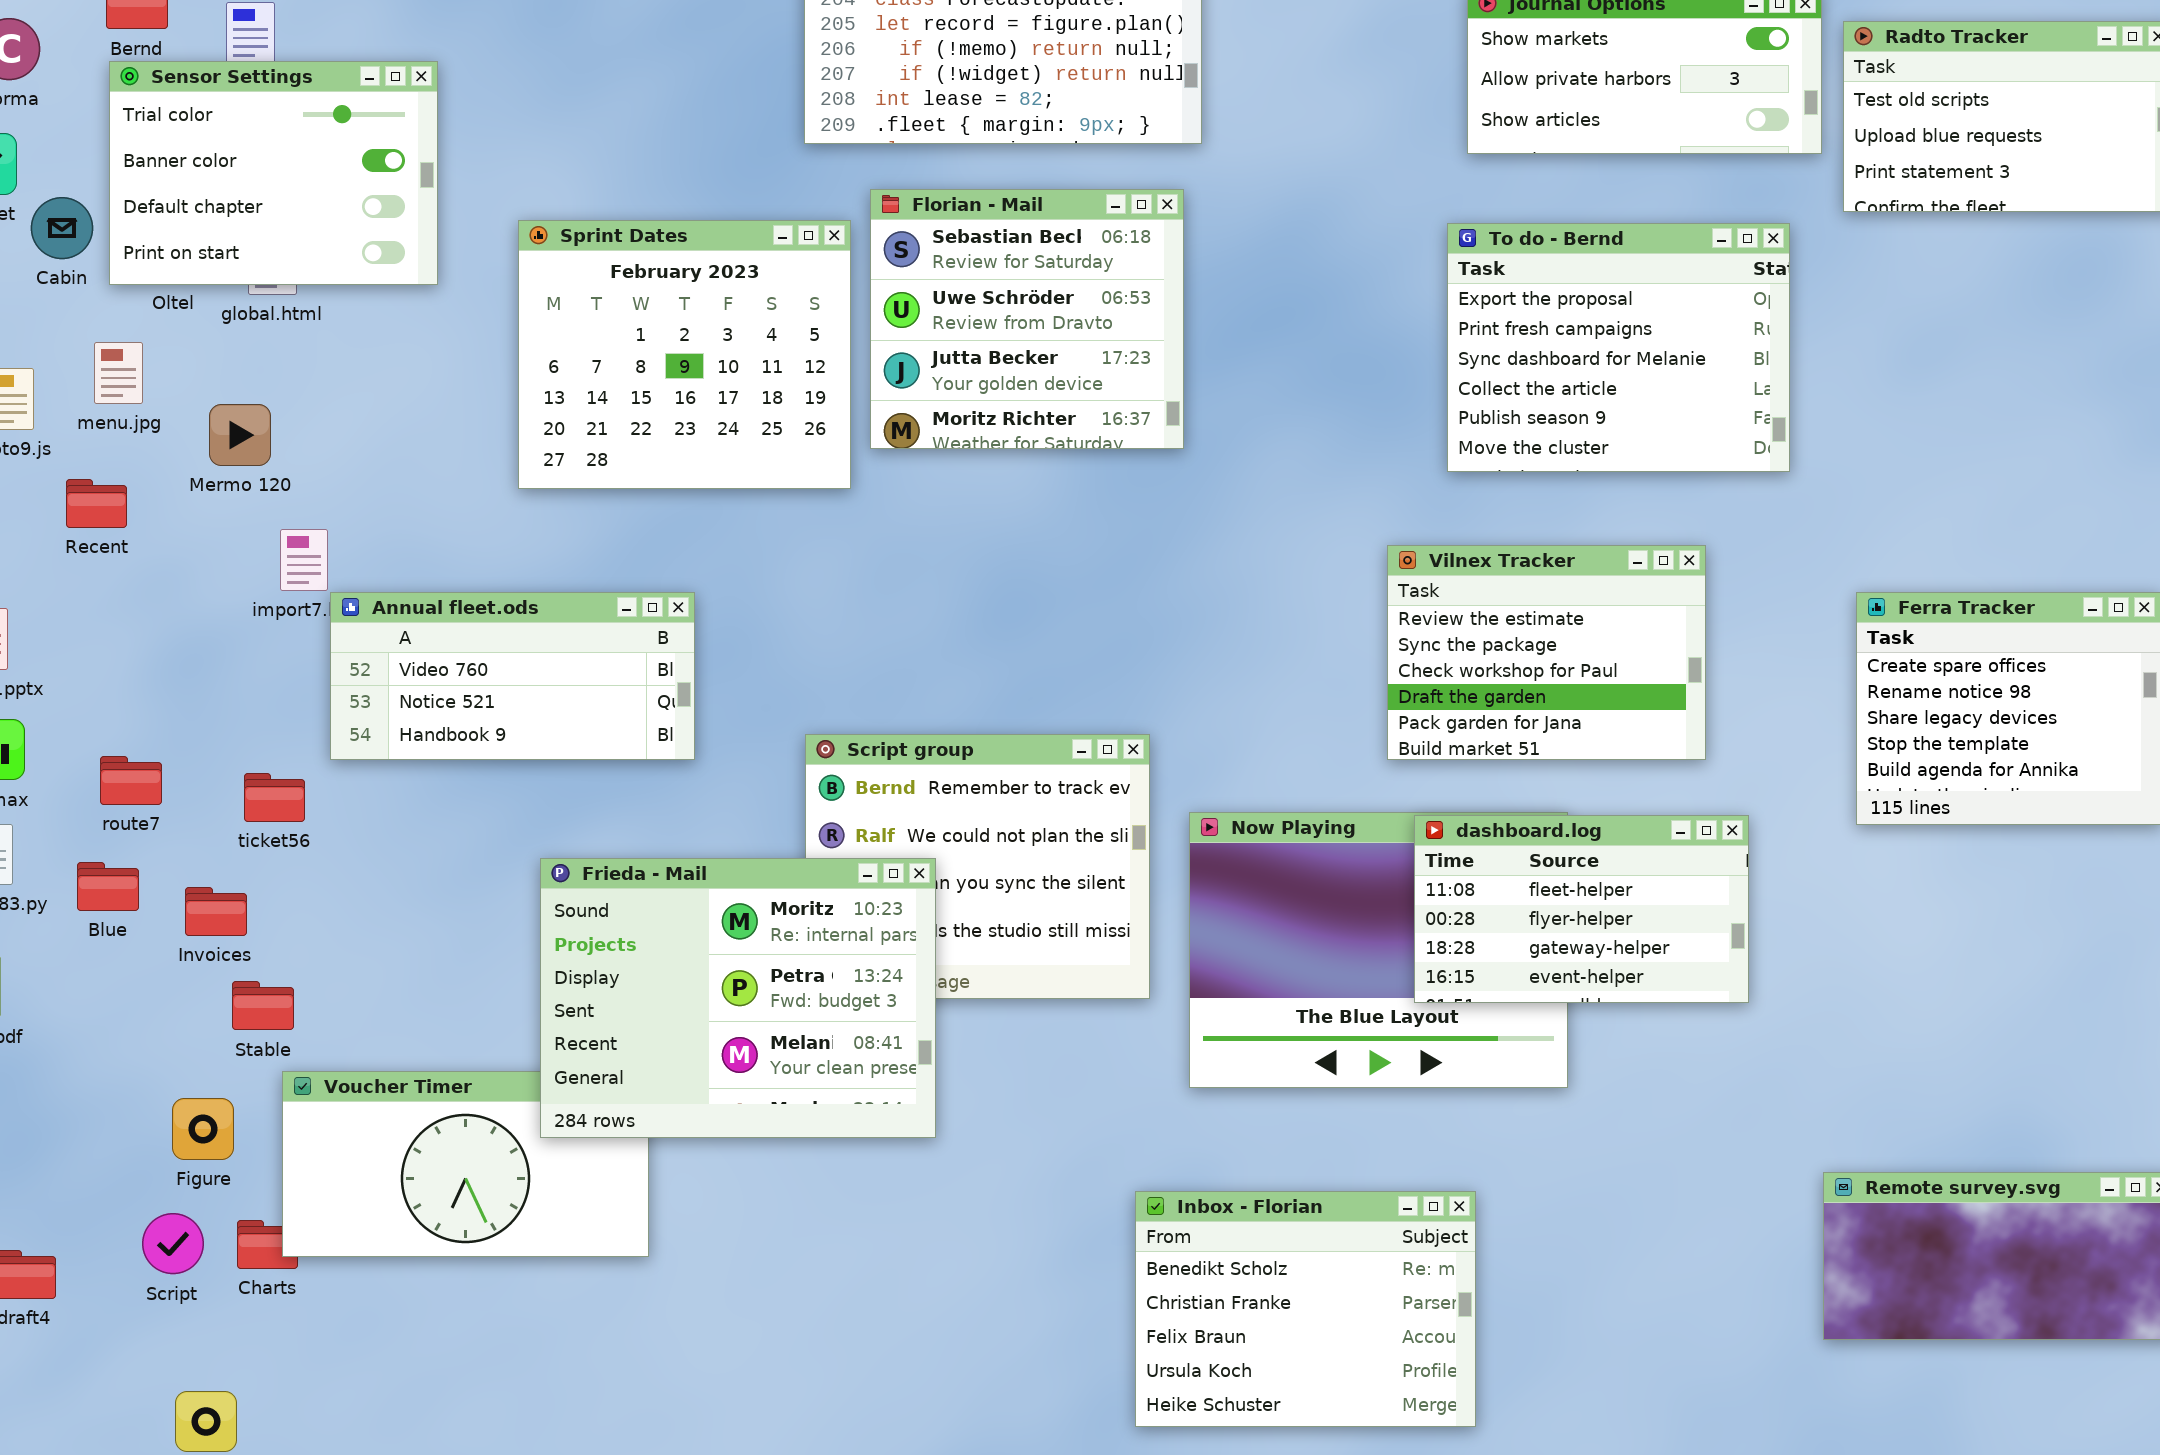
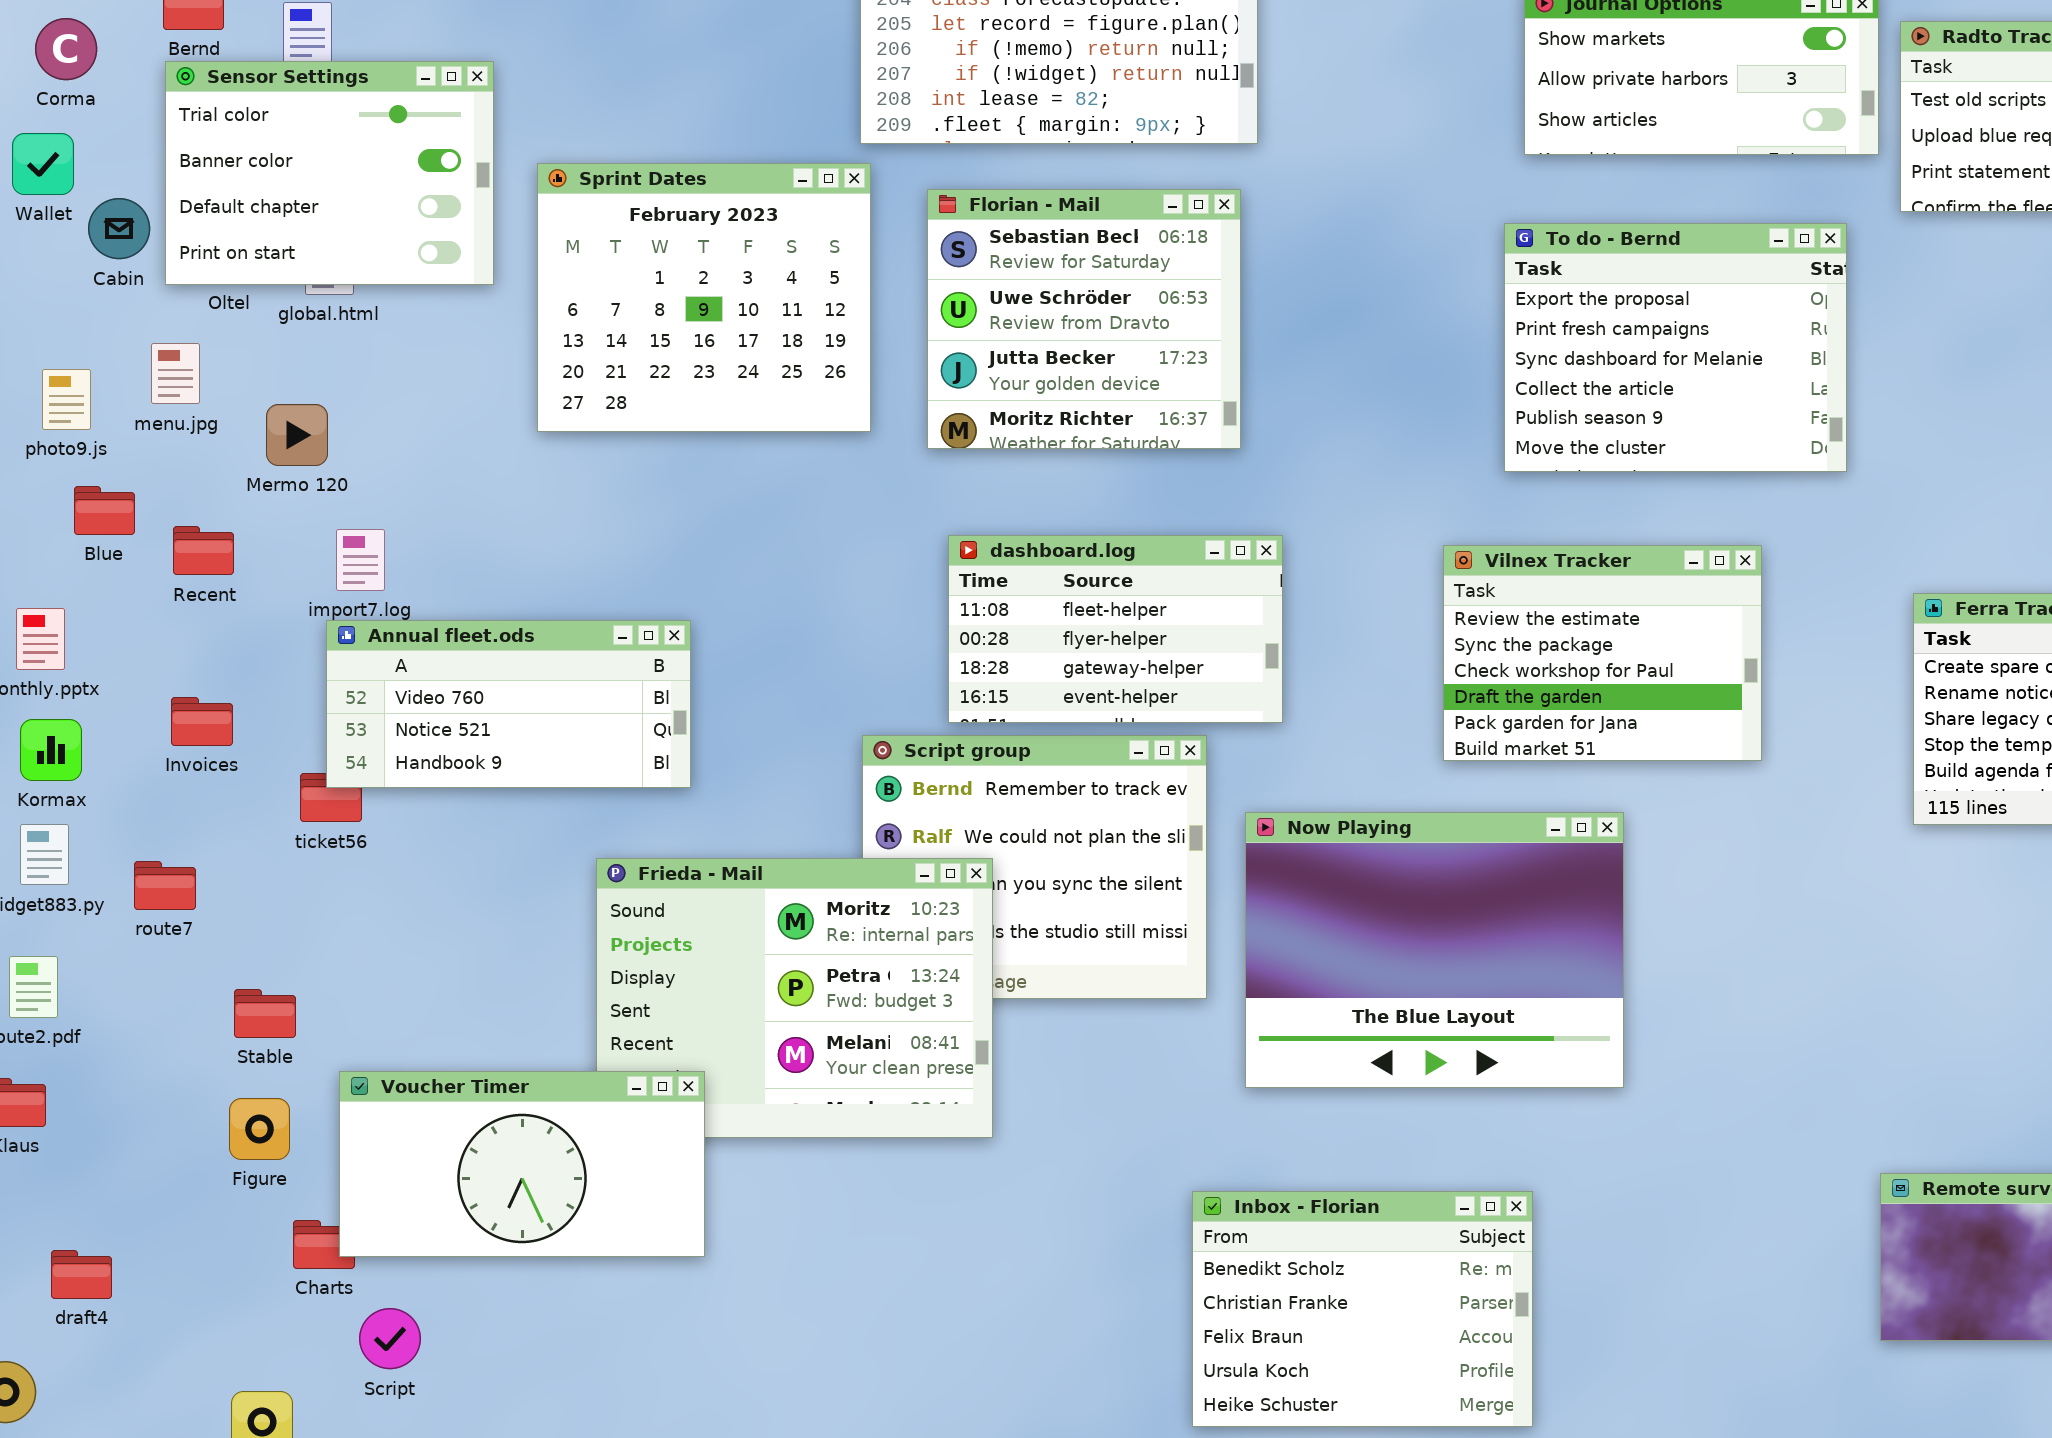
Sprint Dates: [518,220,851,489] -> [537,163,871,432], moved
Recent: [66,479,127,528] -> [173,526,234,575], moved
Annual fleet.ods: [330,592,695,760] -> [326,620,691,788], moved
route7: [100,756,162,805] -> [134,861,196,910], moved
dashboard.log: [1414,815,1749,1003] -> [948,535,1283,723], moved
Blue: [77,862,139,911] -> [74,486,135,535], moved
Invoices: [185,887,247,936] -> [171,697,233,746], moved
Stable: [232,981,294,1030] -> [234,989,296,1038], moved
Voucher Timer: [282,1071,649,1257] -> [339,1071,705,1257], raised
Script: [142,1213,204,1274] -> [359,1308,421,1369], moved

